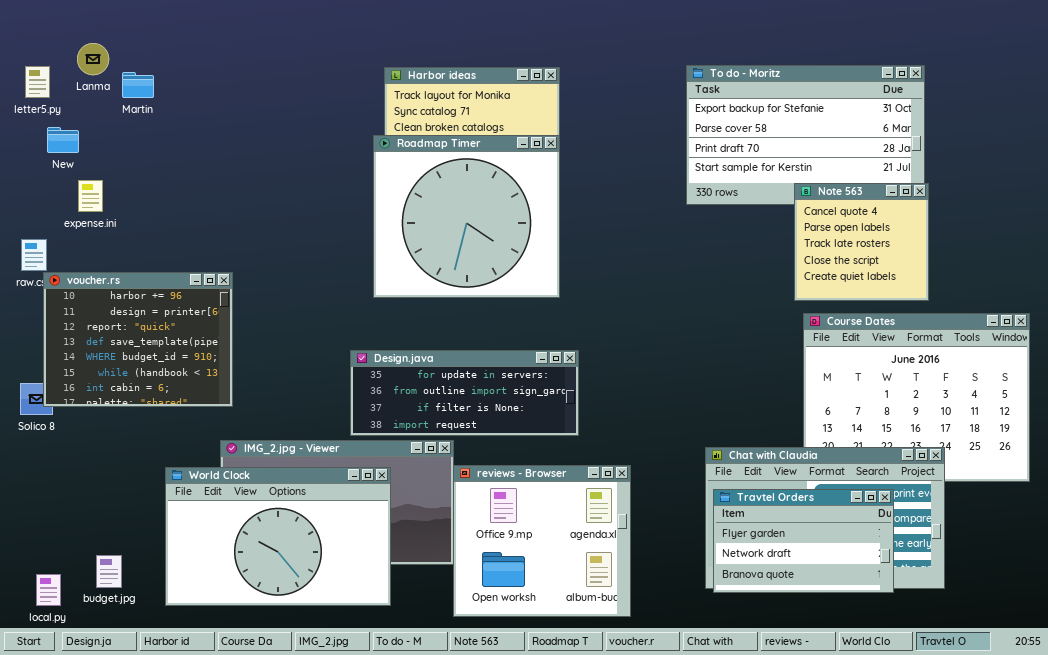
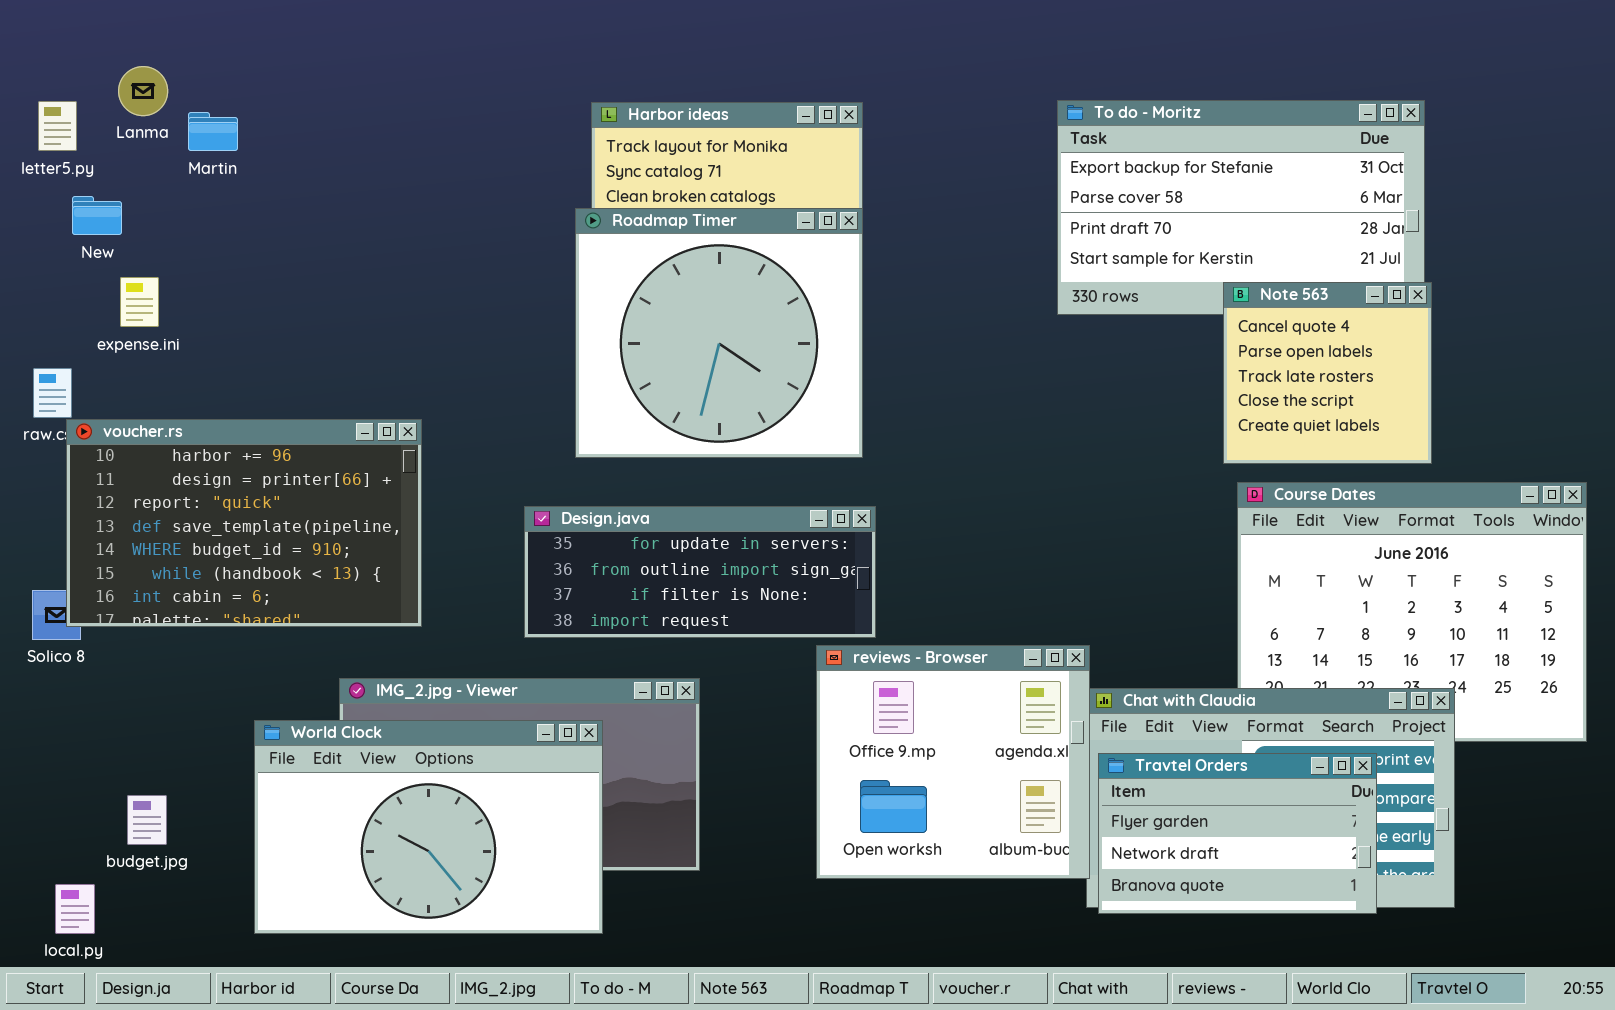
voucher.rs: [43,272,233,407] -> [66,419,422,627], resized
Design.java: [350,350,579,436] -> [524,506,876,638], moved
reviews - Browser: [453,465,631,617] -> [816,645,1090,879], moved
budget.jpg: [96,555,122,588] -> [127,795,167,845], moved

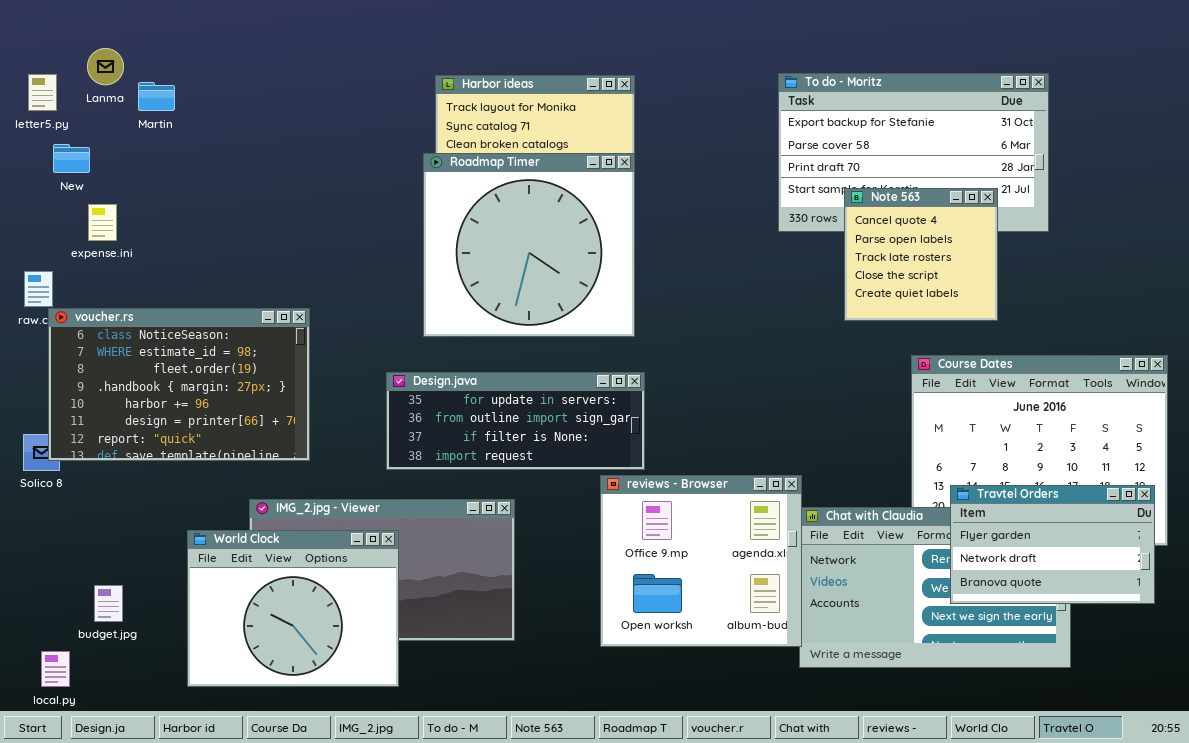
Note 563: [1223,282,1432,464] -> [844,188,998,321], moved
voucher.rs: [66,419,422,627] -> [48,308,310,461], scrolled up 4 rows
World Clock: [254,720,603,934] -> [187,530,399,687], resized
Travtel Orders: [1098,753,1377,914] -> [950,485,1155,604], moved

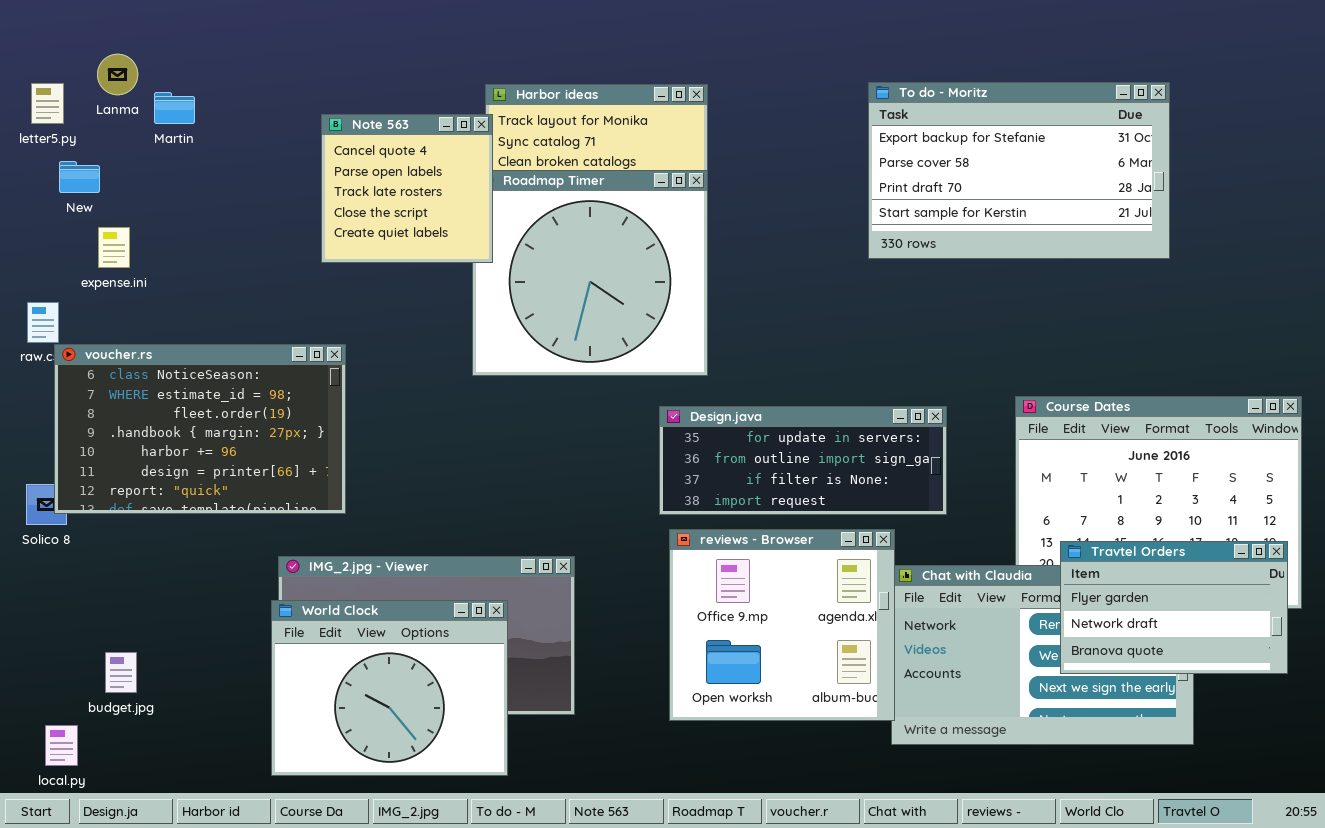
Note 563: [844,188,998,321] -> [321,114,493,263], moved
Design.java: [386,372,645,470] -> [659,406,947,515], moved
World Clock: [187,530,399,687] -> [271,600,508,776], moved

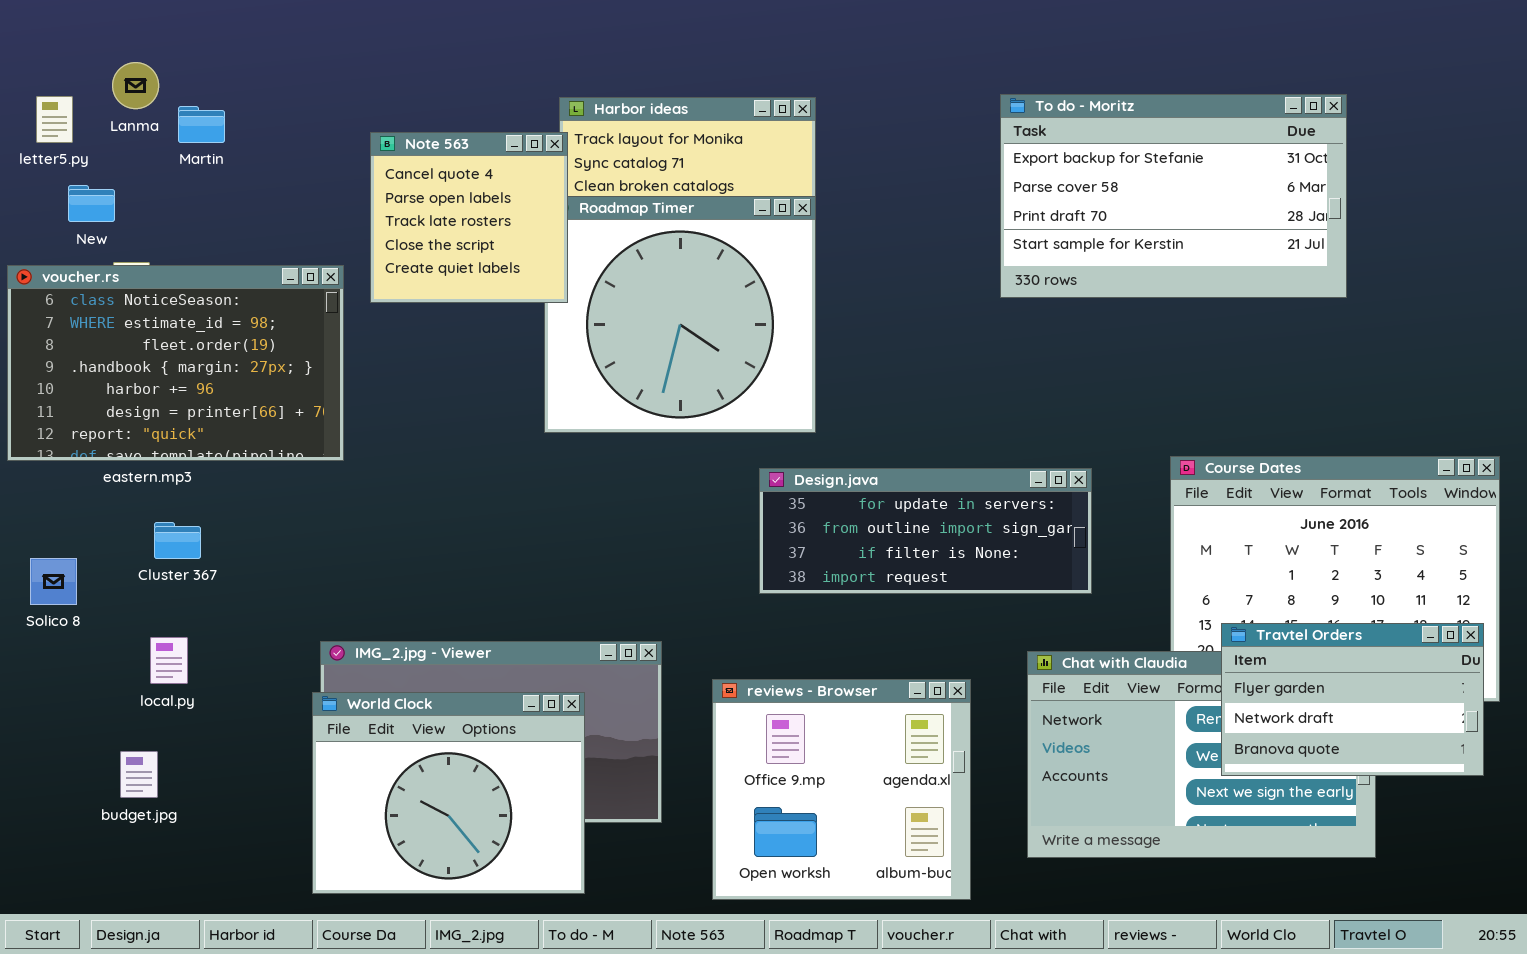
voucher.rs: [54,344,346,514] -> [7,265,344,461], moved
reviews - Browser: [669,529,895,721] -> [712,679,971,900], moved
local.py: [45,725,78,766] -> [150,637,188,684], moved

